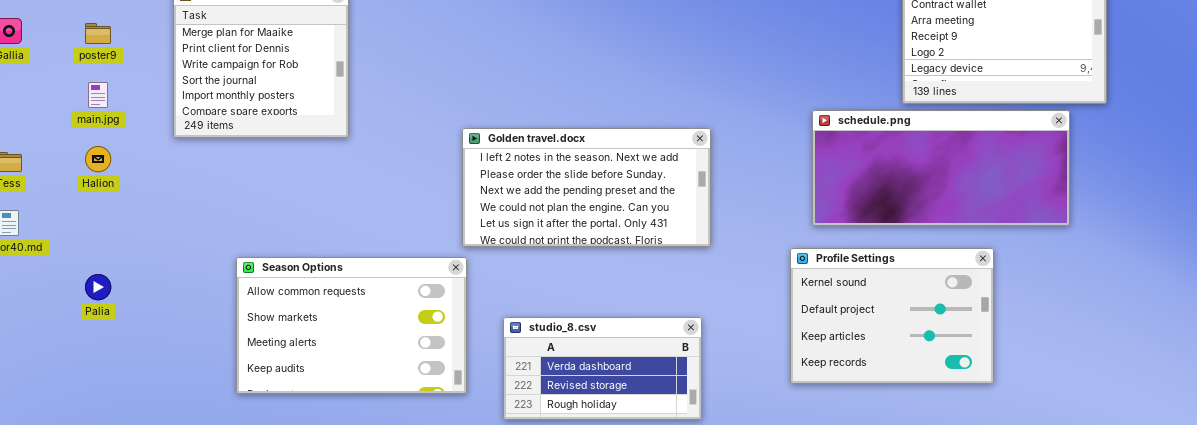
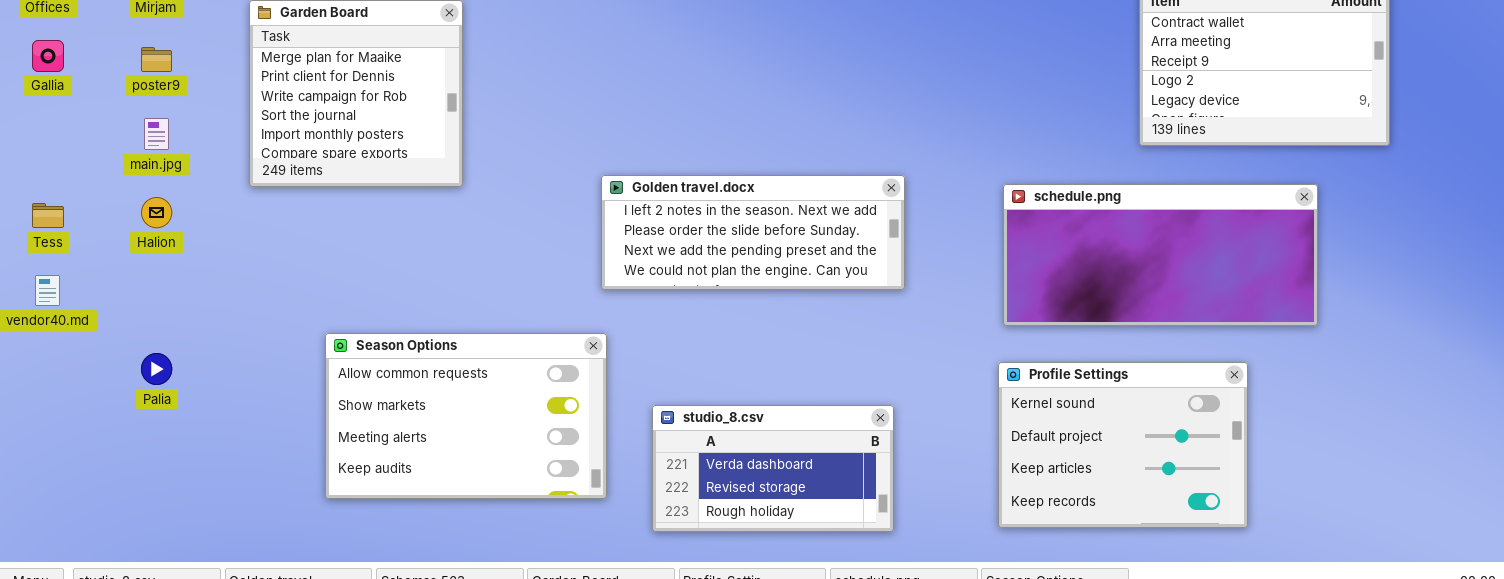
schedule.png: [812,110,1070,226] -> [1003,184,1318,326], moved
Golden travel.docx: [462,128,711,247] -> [601,175,905,290], resized
Profile Settings: [790,248,994,384] -> [998,362,1248,528], moved

